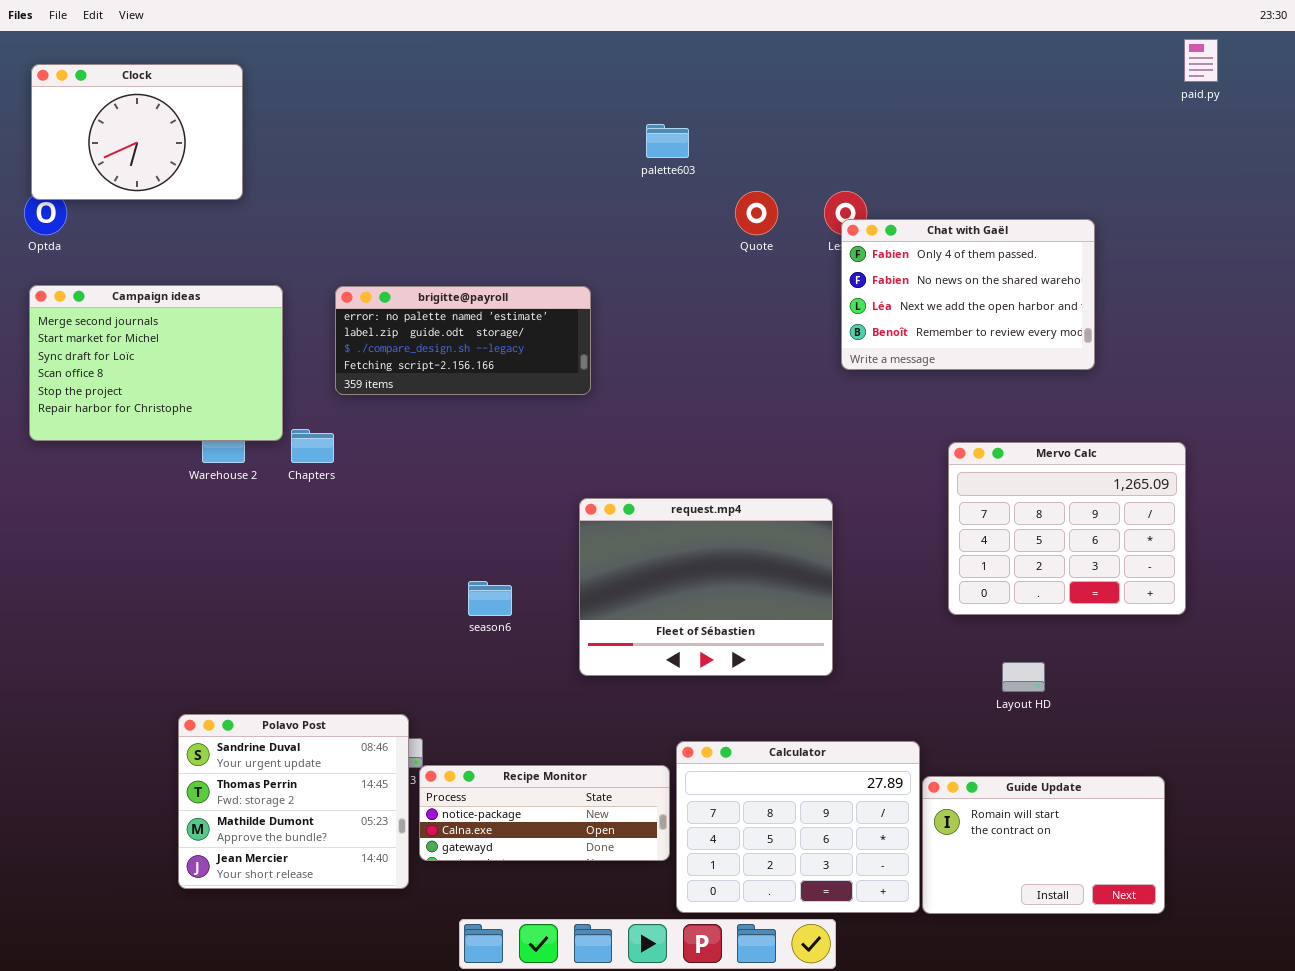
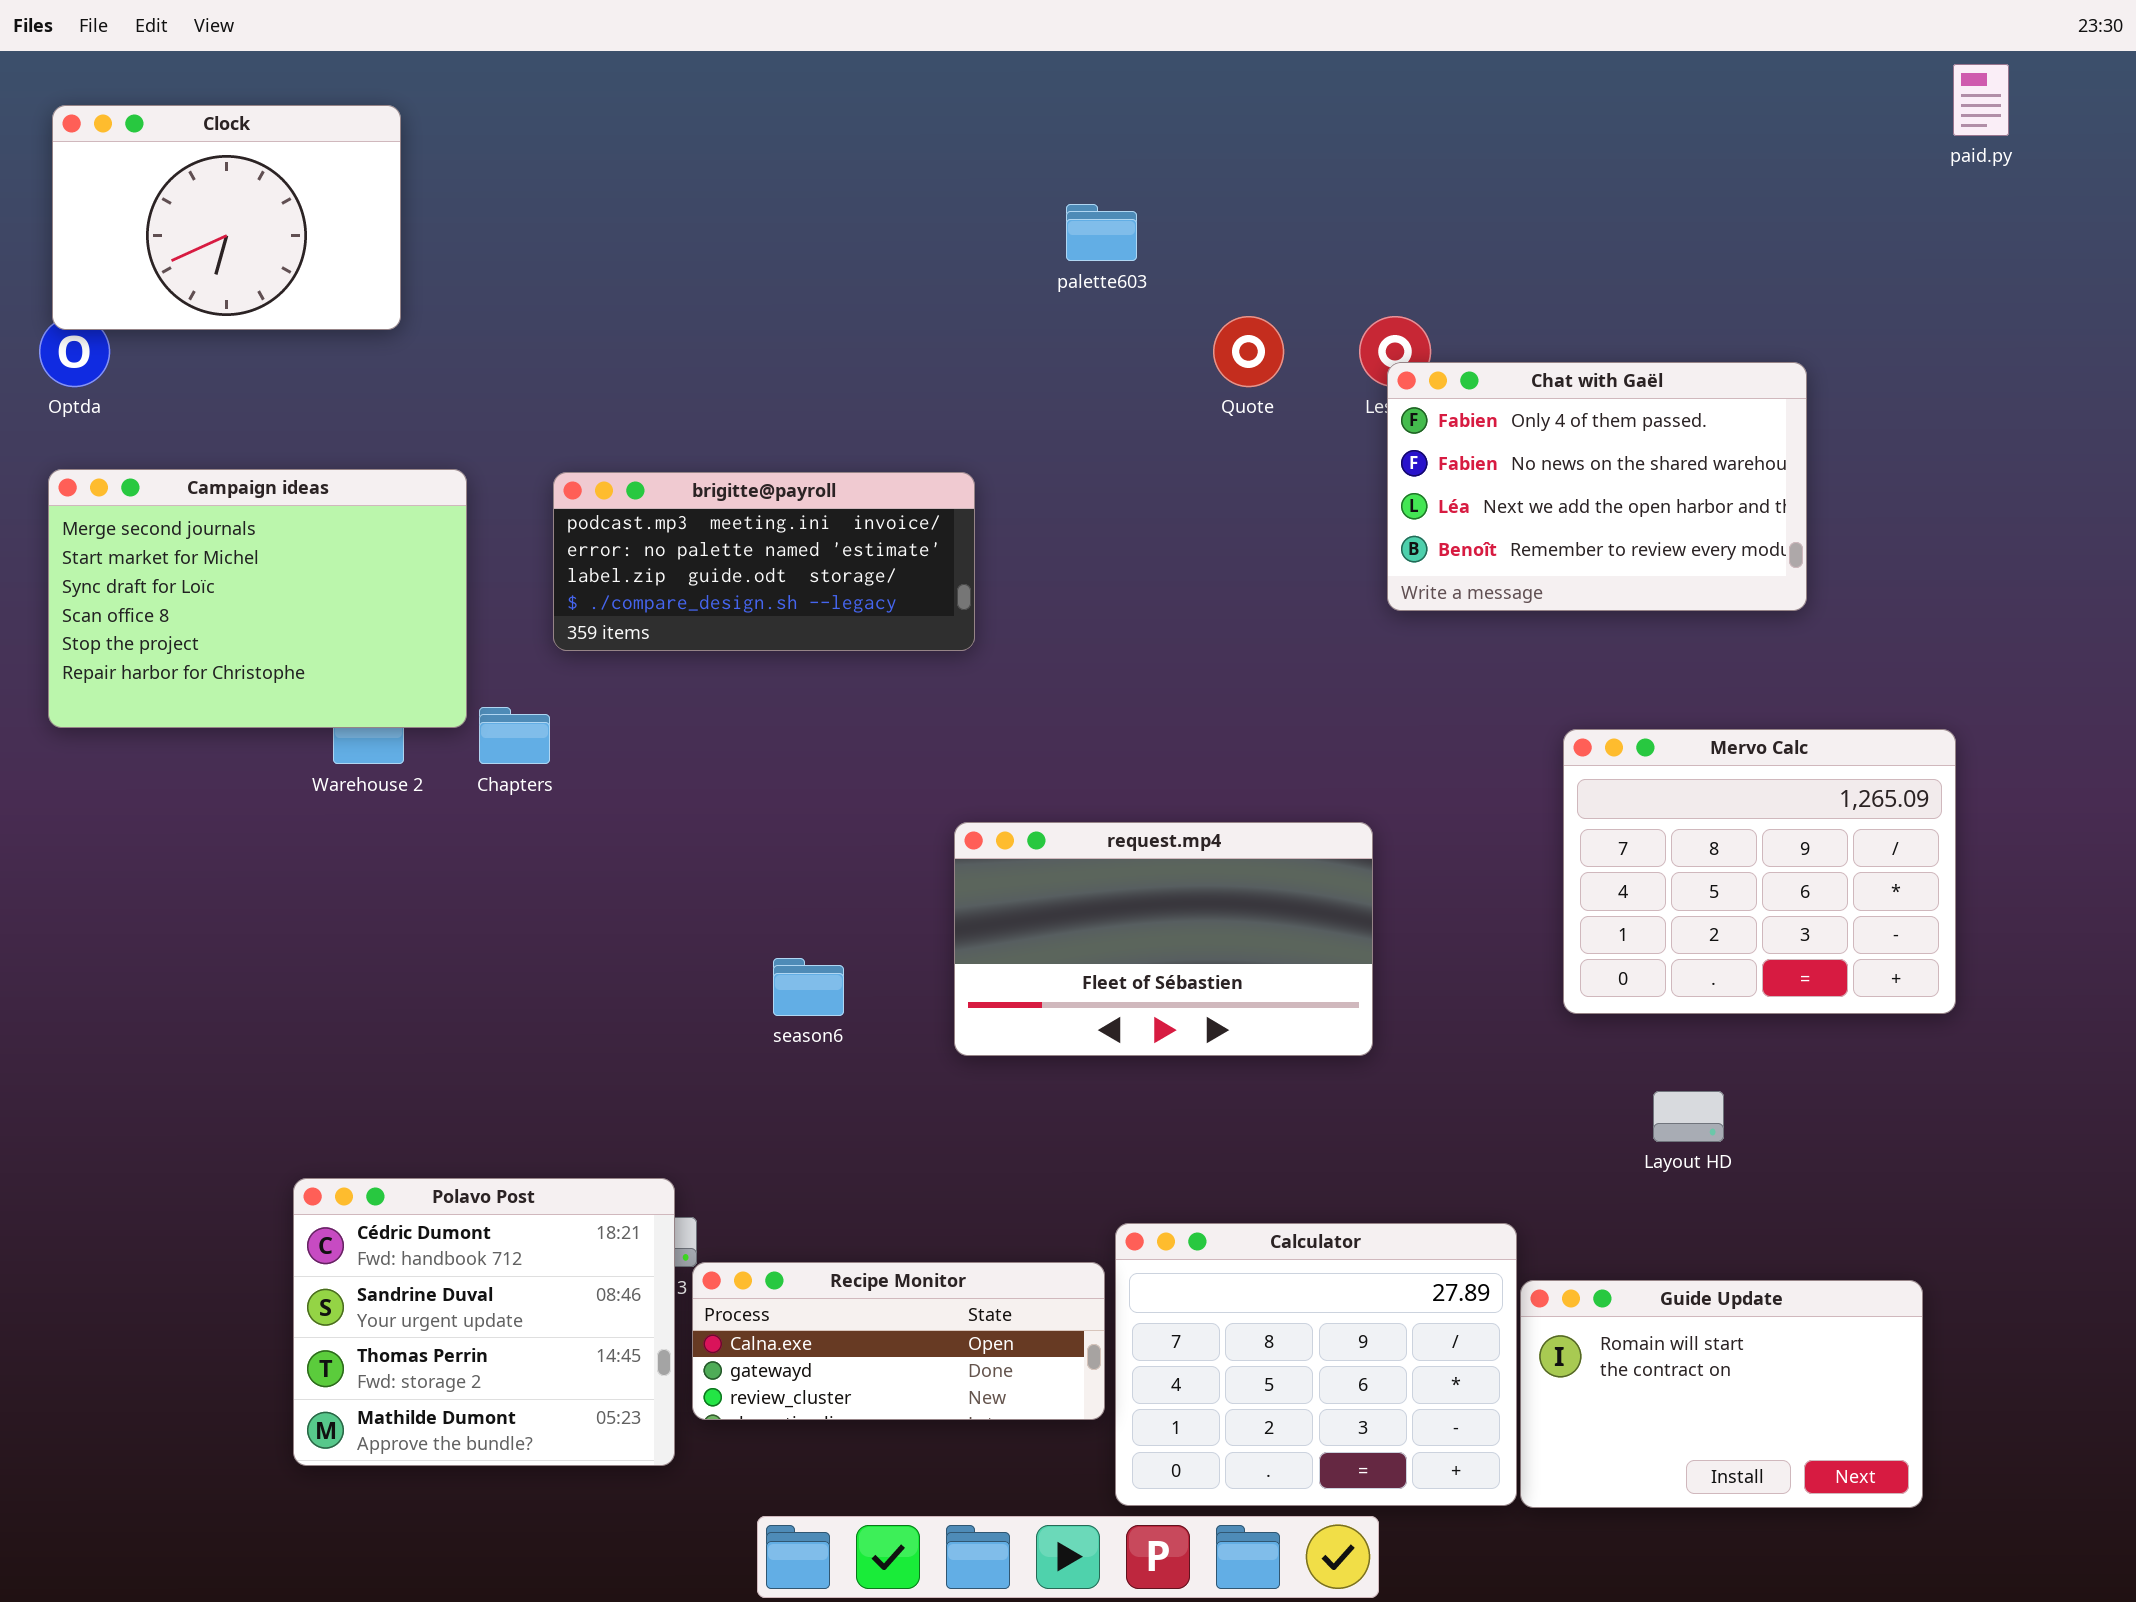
brigitte@payroll: [335,286,591,395] -> [553,472,975,651], scrolled up 1 row
request.mp4: [579,498,833,676] -> [954,822,1373,1056], resized
Polavo Post: [178,714,409,889] -> [293,1178,675,1466], scrolled up 1 row
Recipe Monitor: [419,765,670,861] -> [692,1262,1105,1420], scrolled down 1 row

